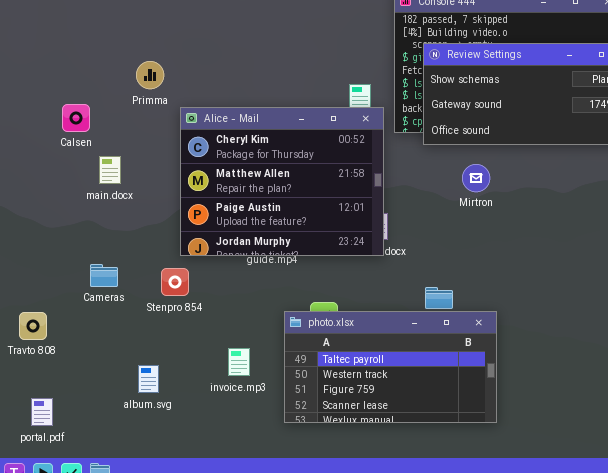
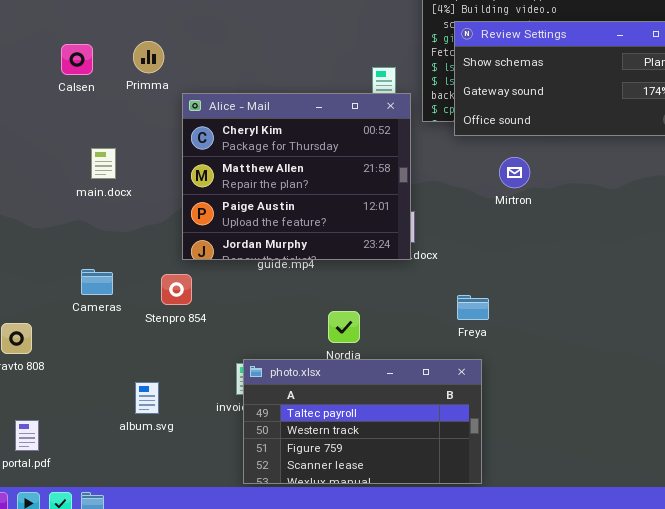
Calsen: [62,104,90,132] -> [61,44,93,75], moved
photo.xlsx: [284,311,497,423] -> [243,359,482,484], moved

